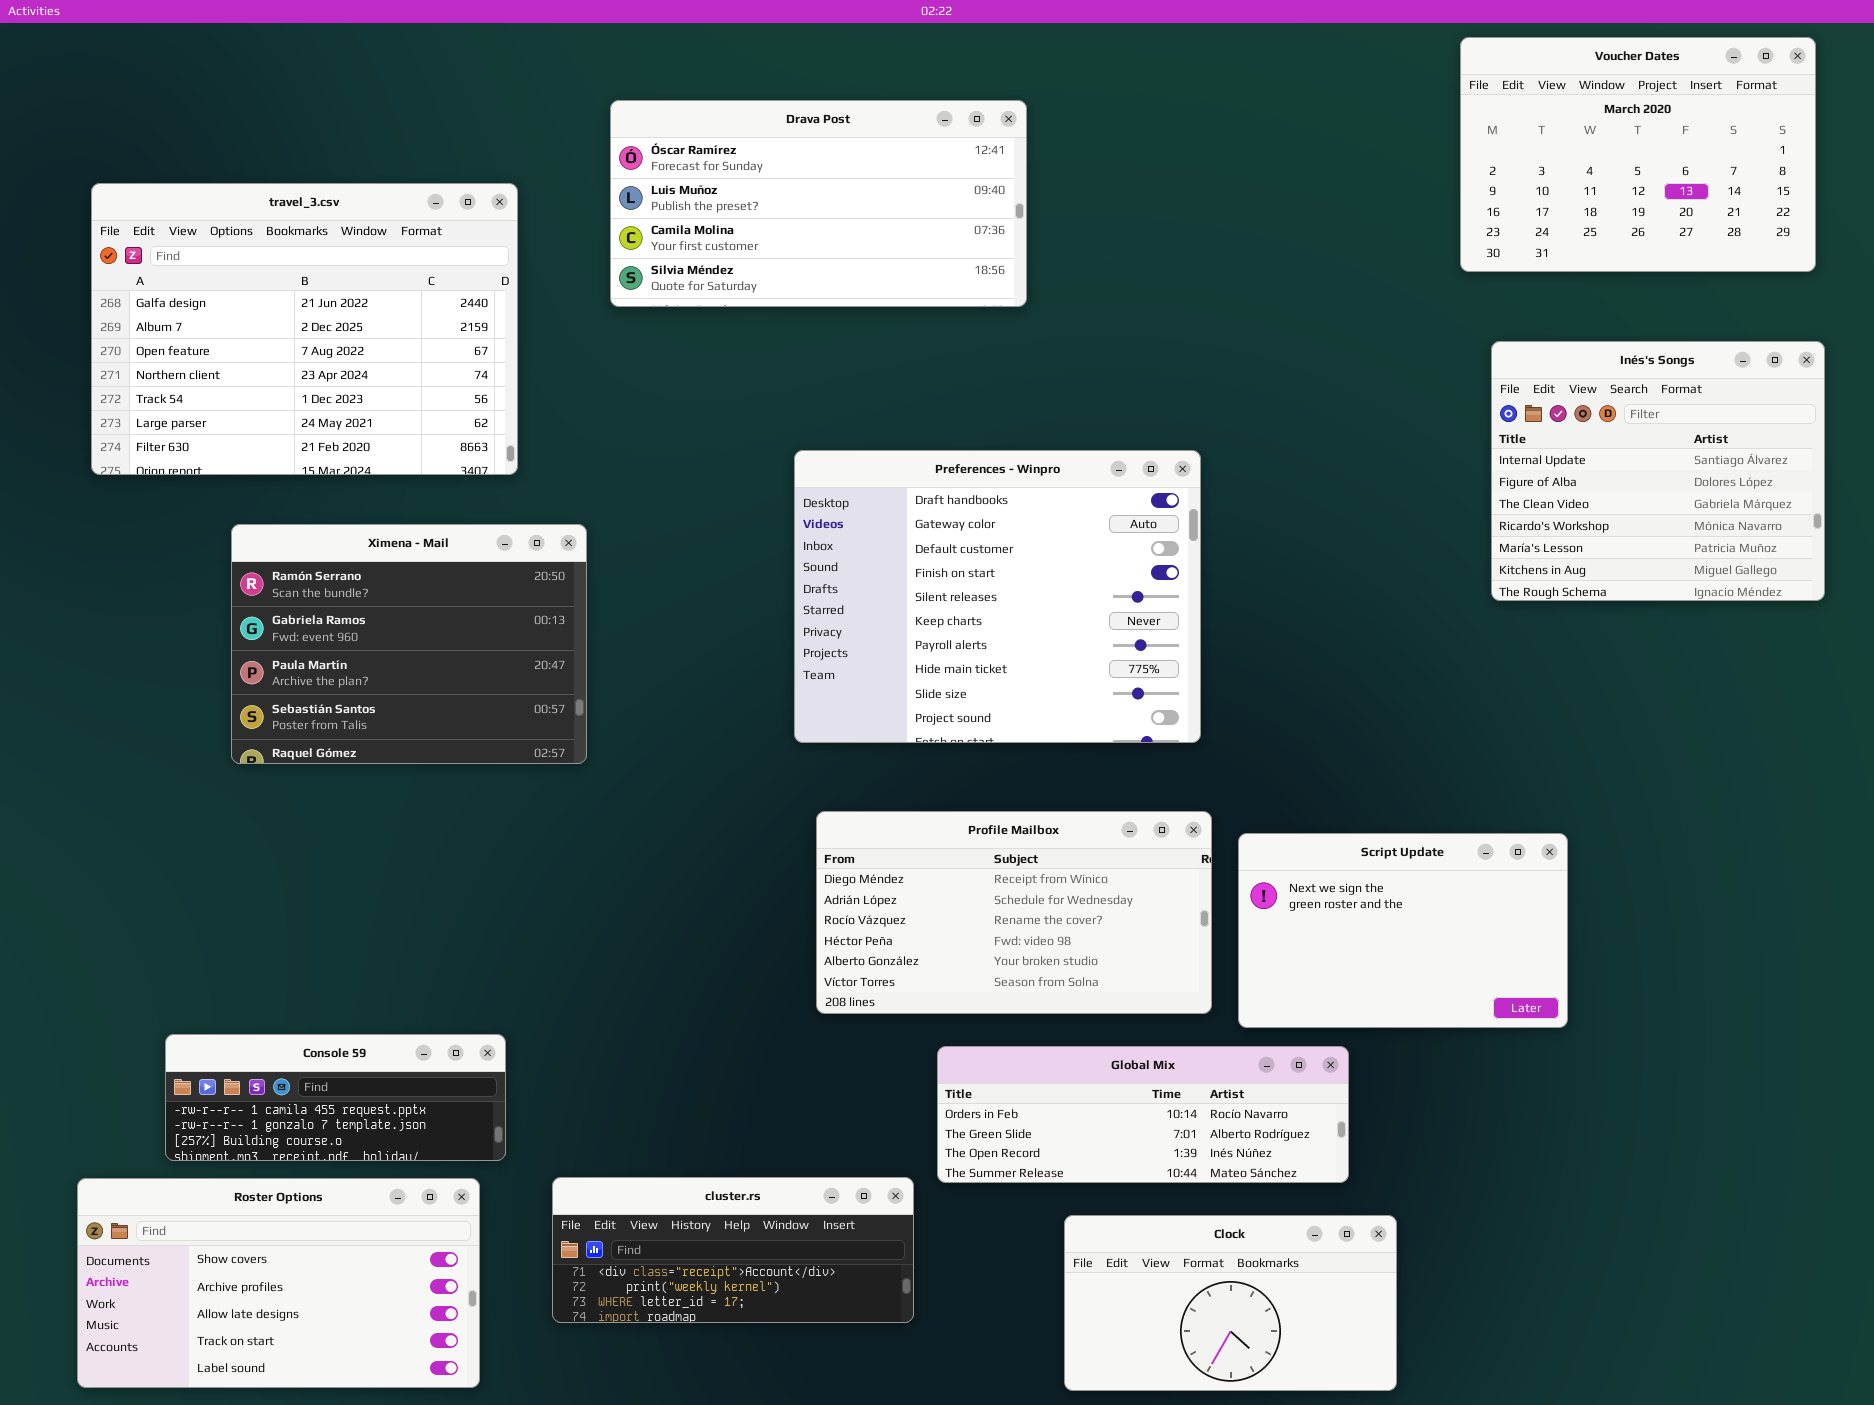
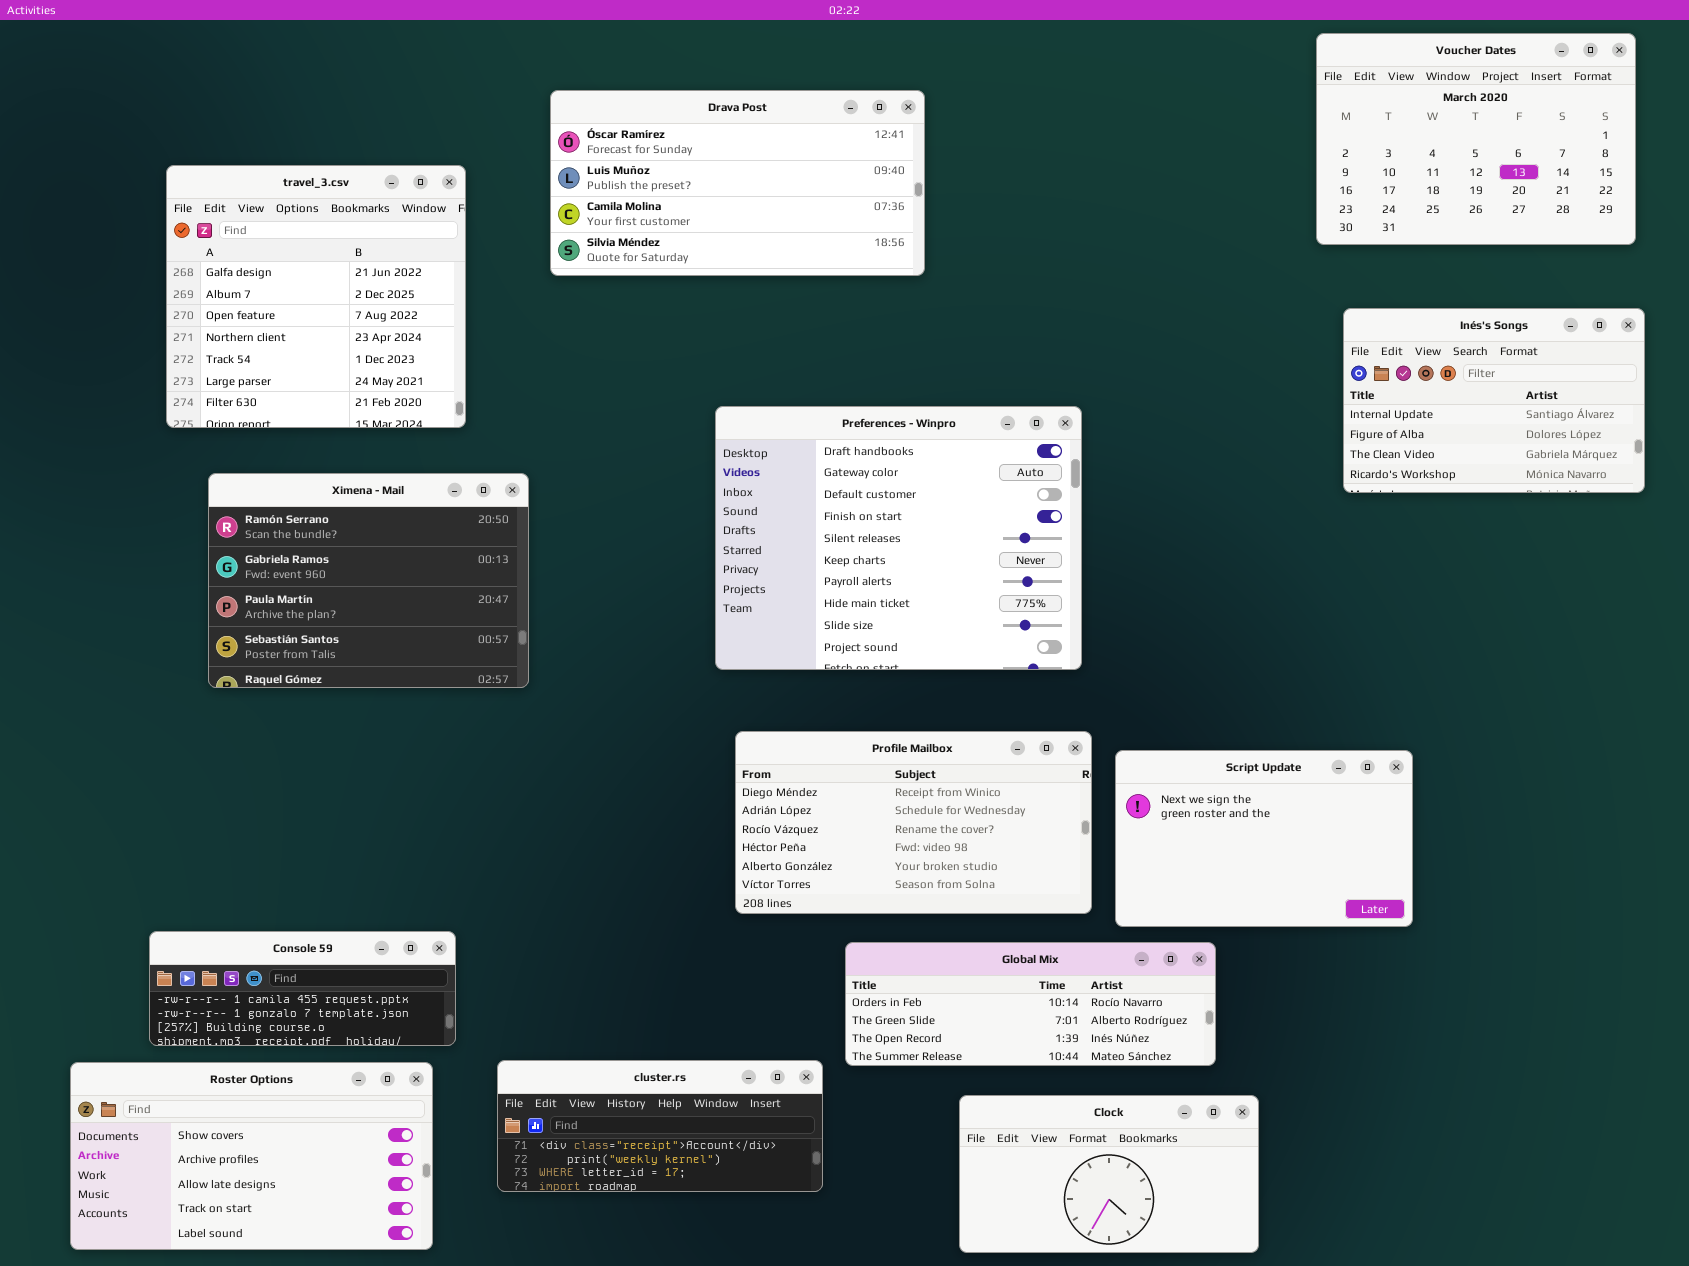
travel_3.csv: [91,183,518,475] -> [166,165,466,428], resized
Inés's Songs: [1491,341,1825,601] -> [1343,308,1645,493], resized

